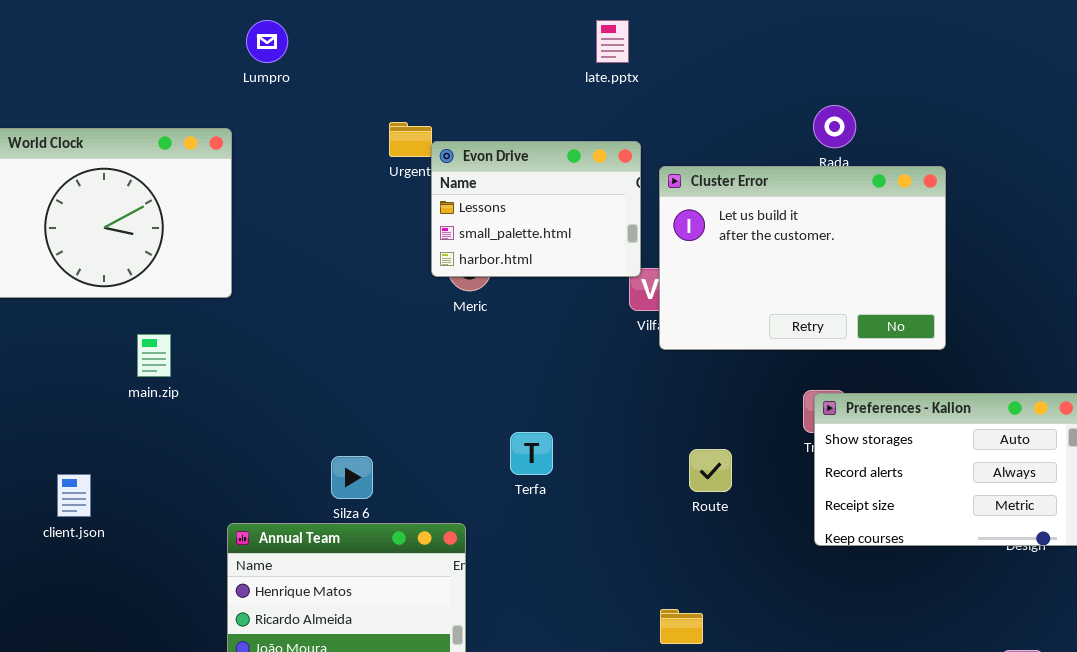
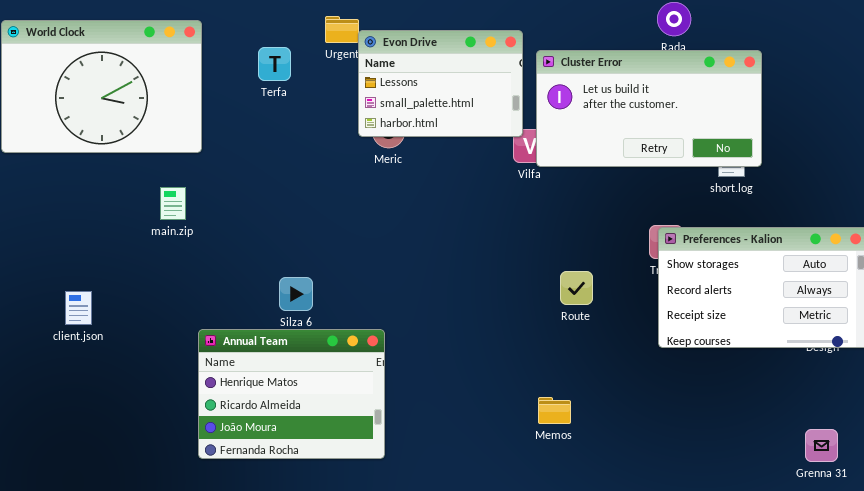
Cluster Error: [659,166,946,350] -> [536,50,762,167], resized
main.zip: [137,334,171,377] -> [160,187,186,220], moved
Terfa: [510,432,553,475] -> [258,47,291,81], moved

